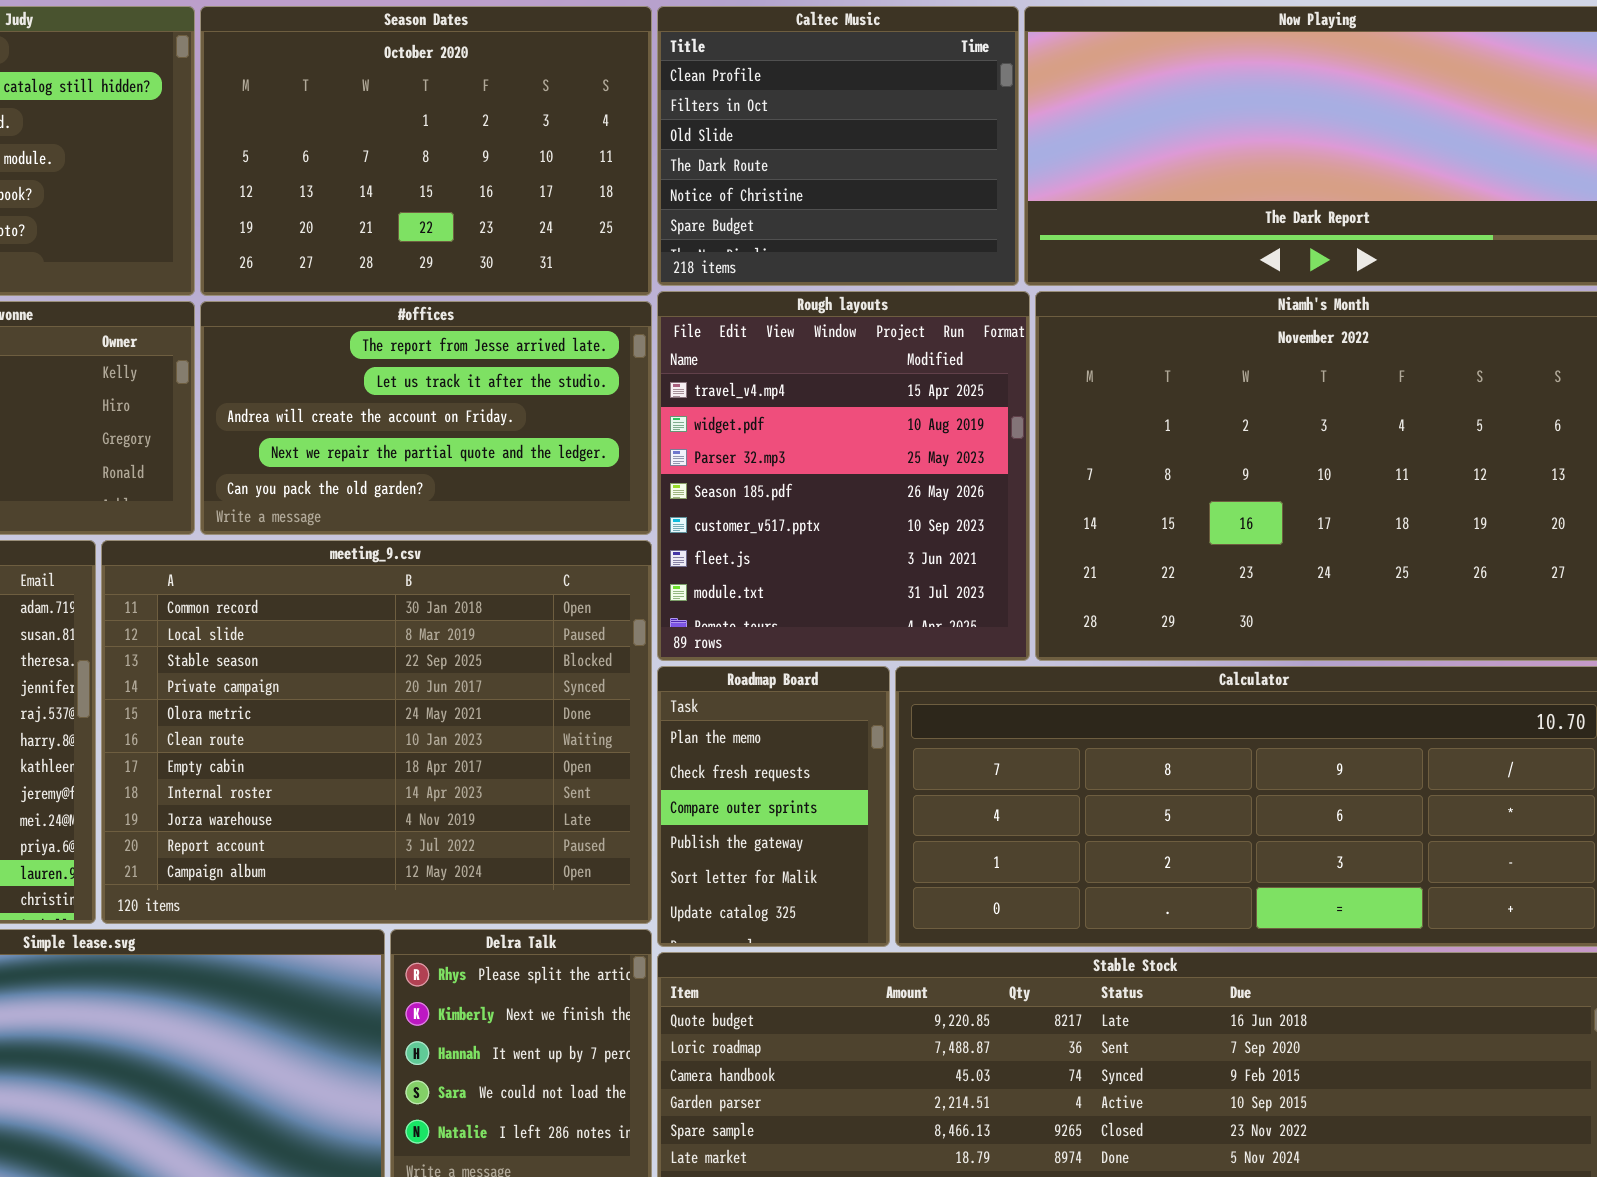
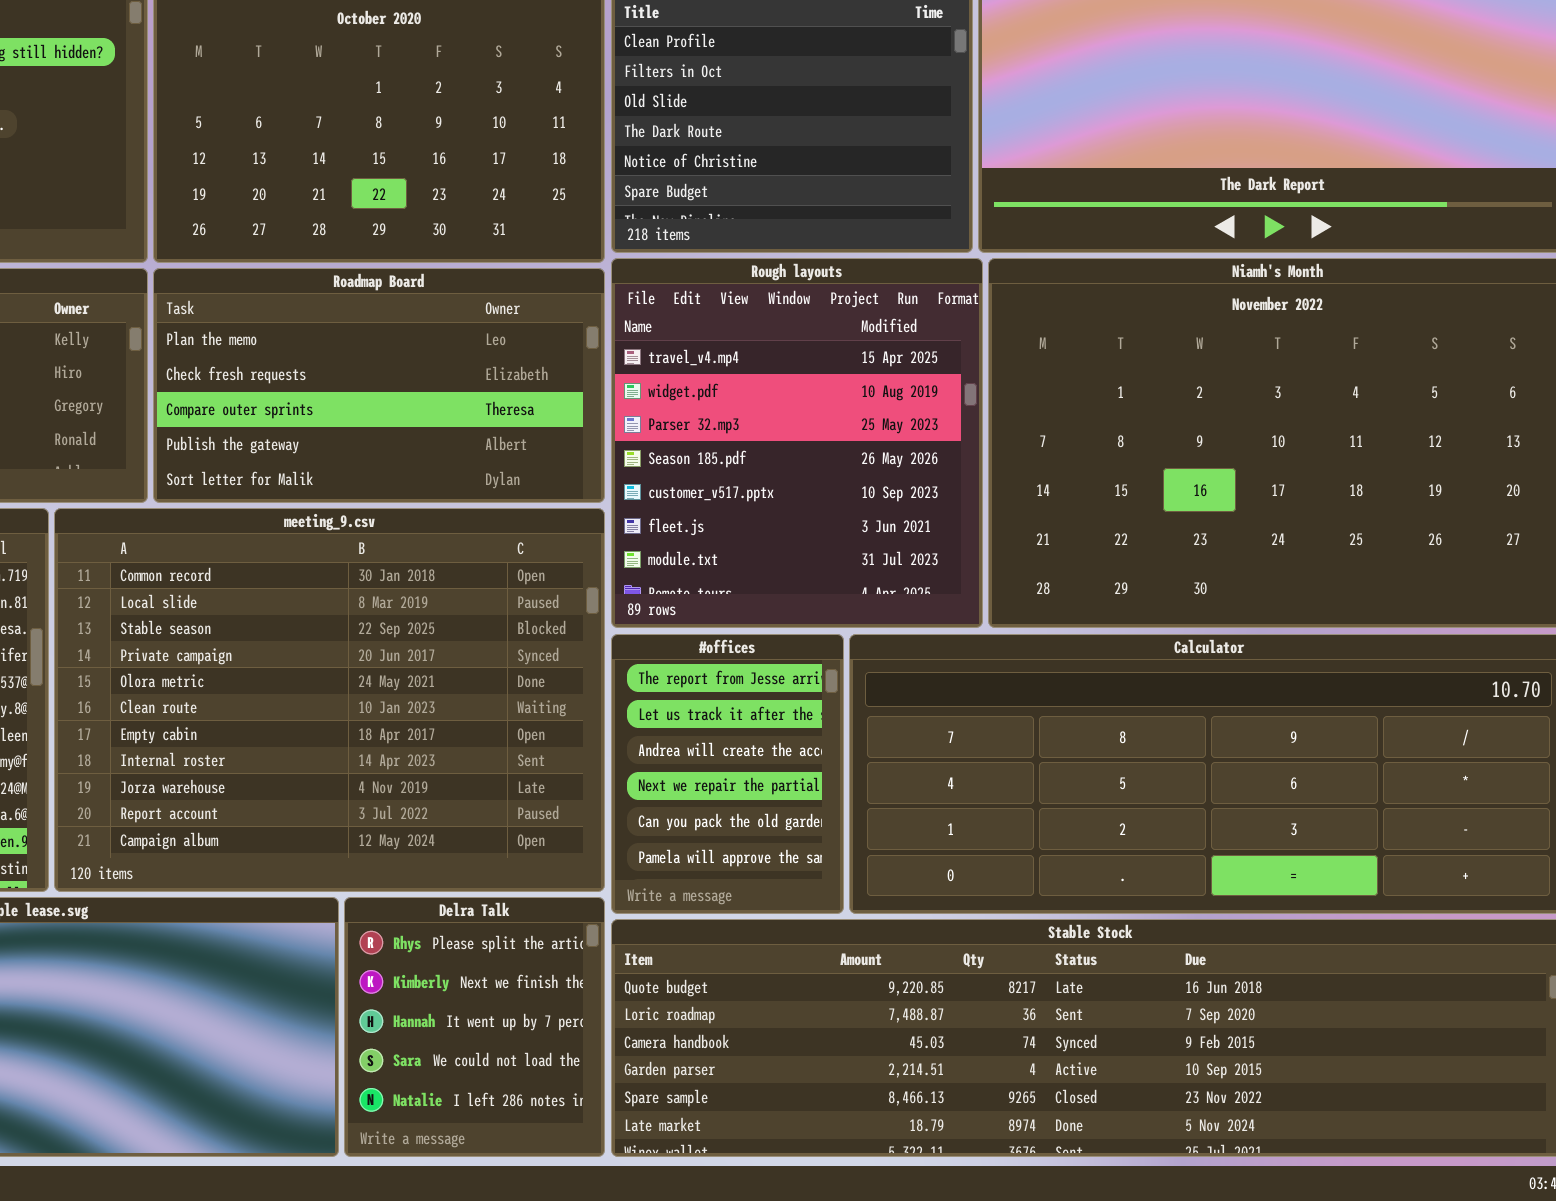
#offices: [200,301,652,535] -> [611,634,844,914], moved, resized
Roadmap Board: [657,666,890,947] -> [153,268,605,503], moved, resized

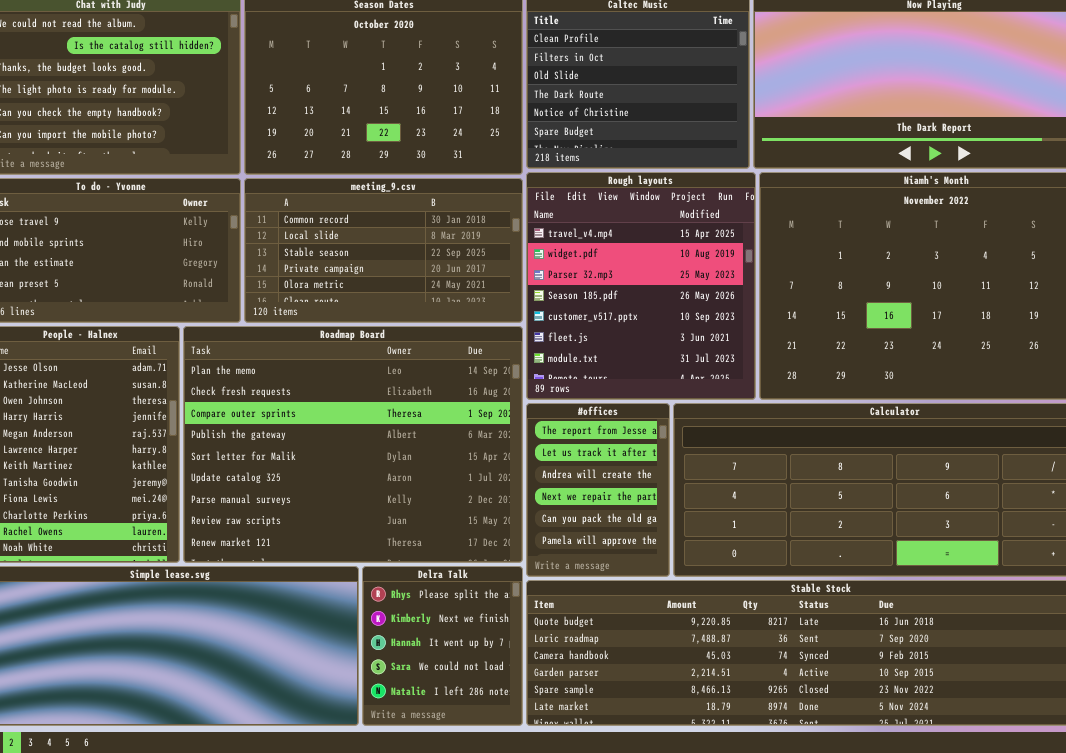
Roadmap Board: [153,268,605,503] -> [183,326,523,563], moved, resized
meeting_9.csv: [54,508,605,892] -> [244,178,523,323], moved, resized

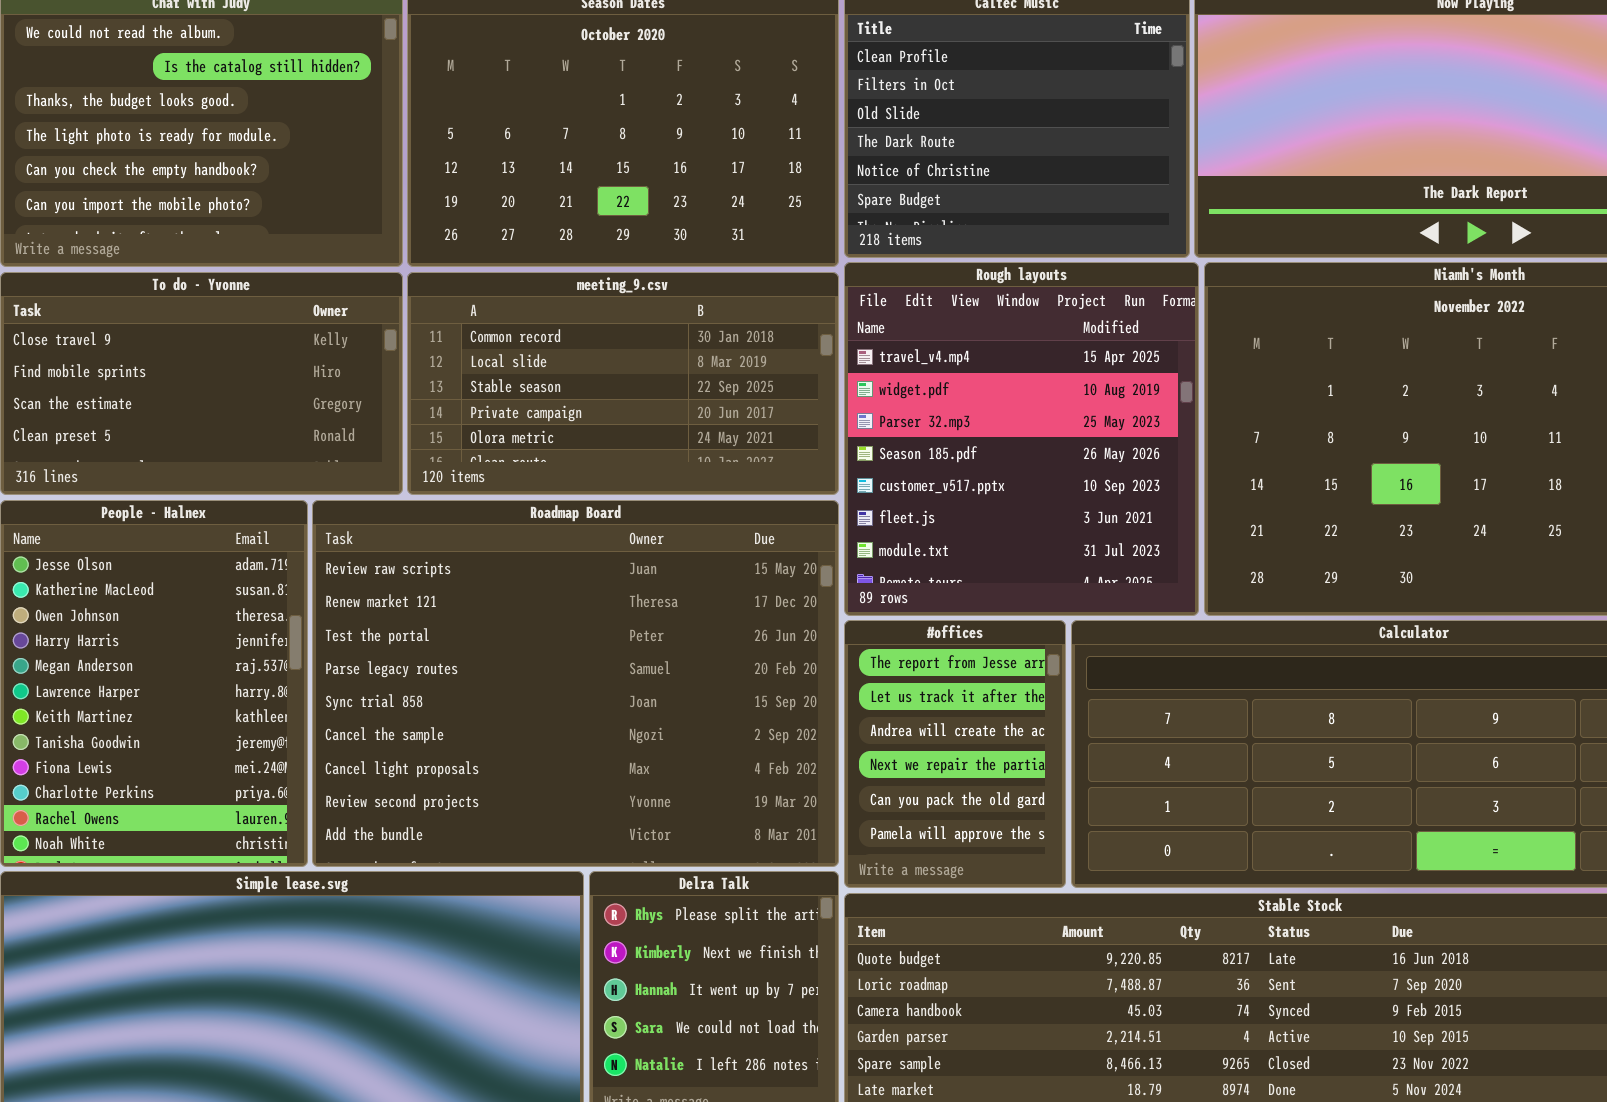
Roadmap Board: [183,326,523,563] -> [312,500,839,867], scrolled down 7 rows

